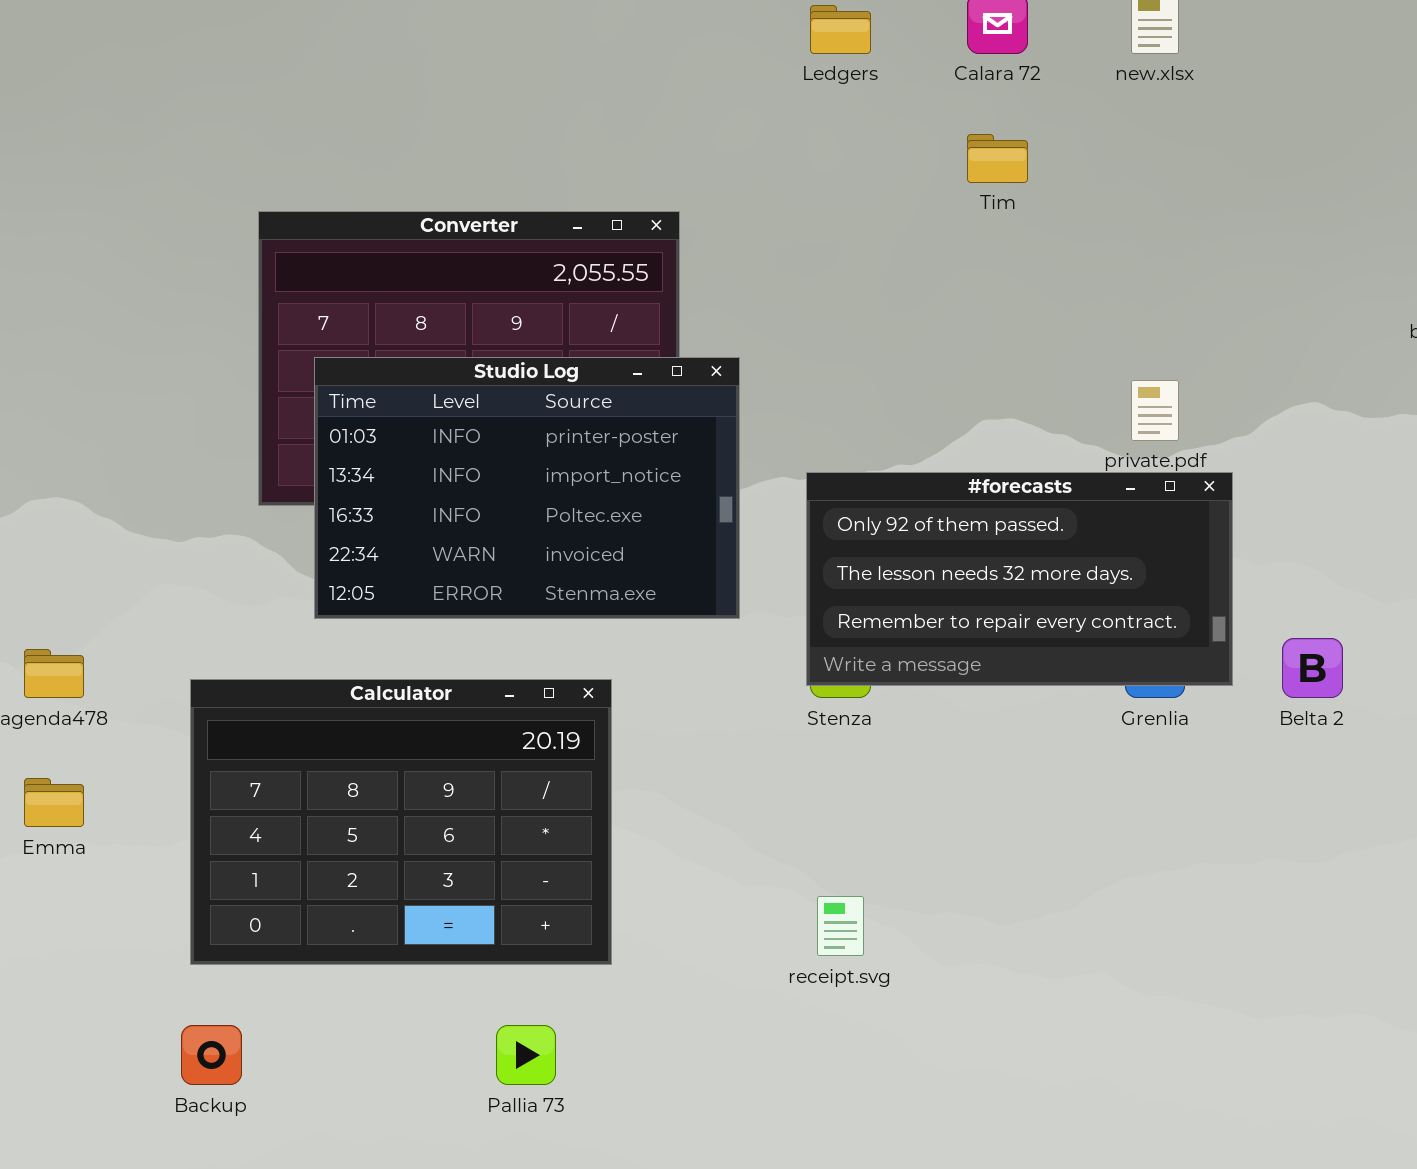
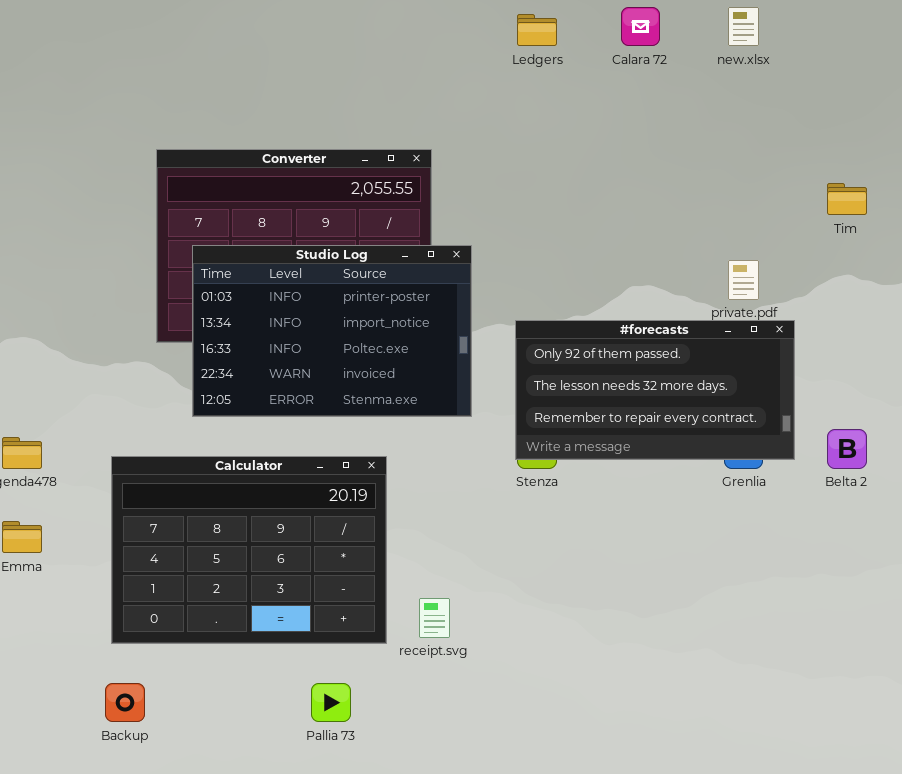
Tim: [967,134,1028,183] -> [827,183,867,215], moved
receipt.svg: [817,896,864,956] -> [419,598,450,638], moved

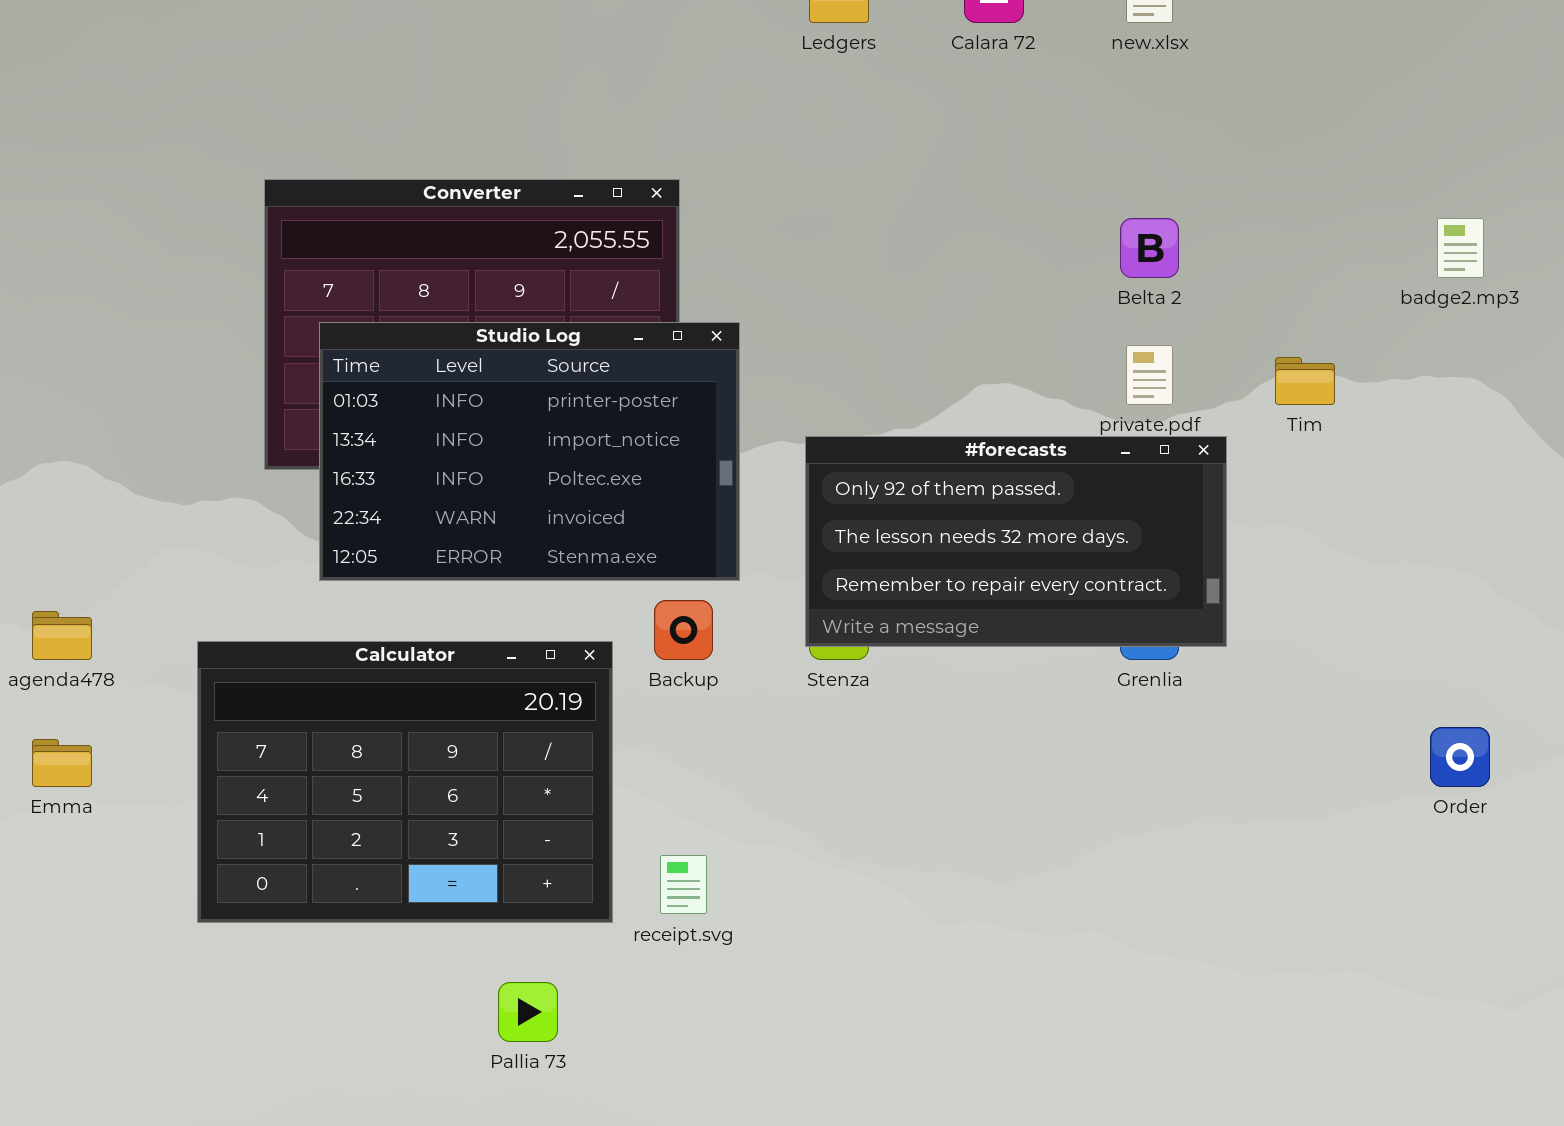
Tim: [827,183,867,215] -> [1275,357,1335,405], moved
Belta 2: [827,429,867,469] -> [1120,218,1179,278], moved
Backup: [105,683,145,722] -> [654,600,713,660], moved

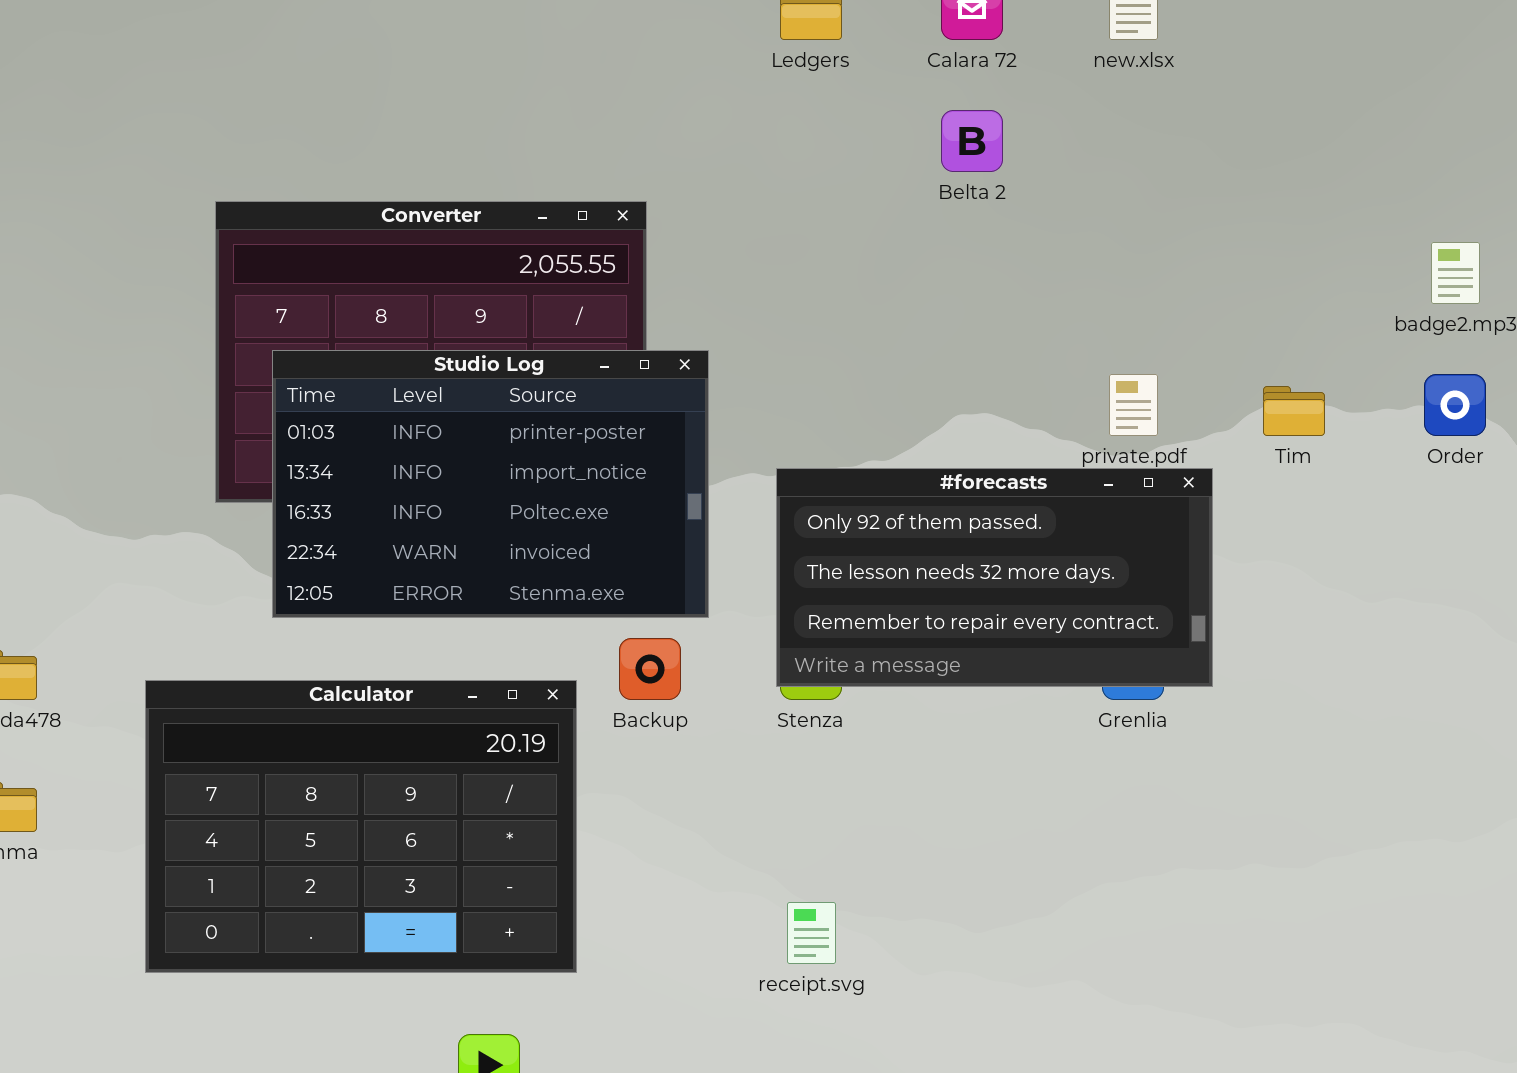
Belta 2: [1120,218,1179,278] -> [941,110,1003,172], moved
Order: [1430,727,1490,787] -> [1424,374,1486,436], moved
receipt.svg: [660,855,707,914] -> [787,902,836,964], moved

